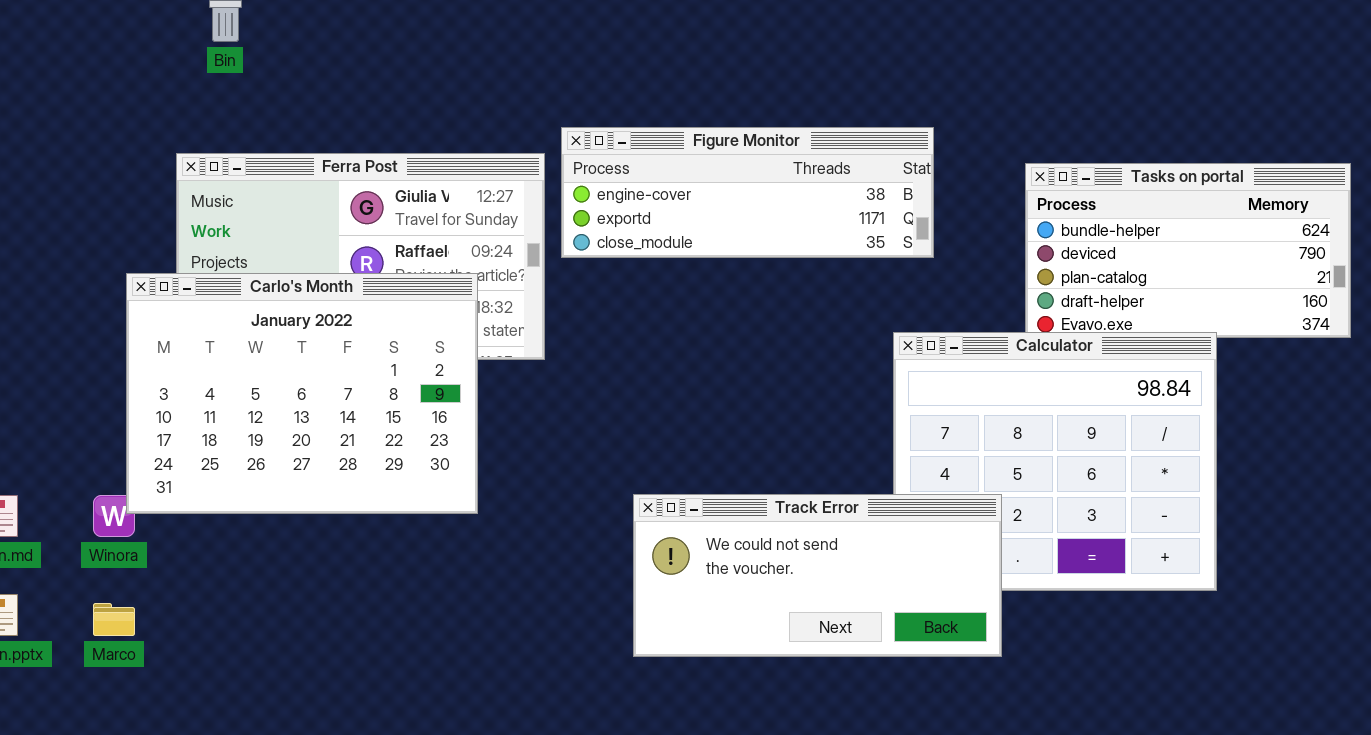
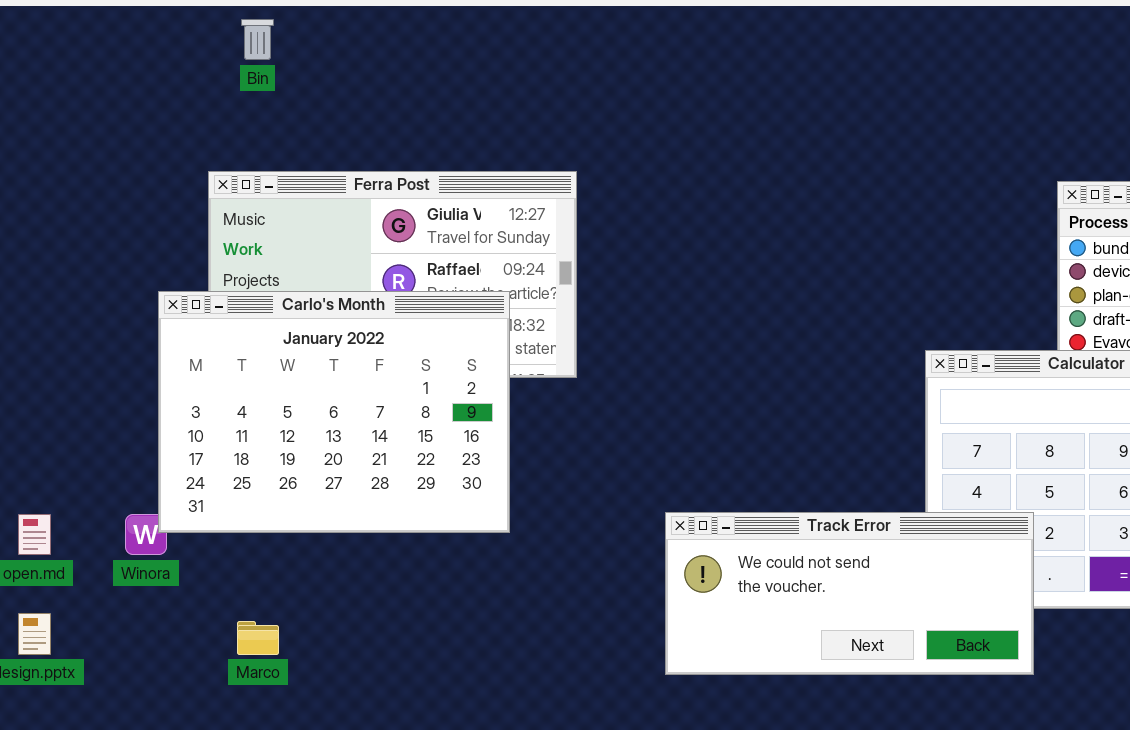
Figure Monitor: [561,127,934,258] -> none, closed
Marco: [93,603,135,636] -> [237,621,279,655], moved

